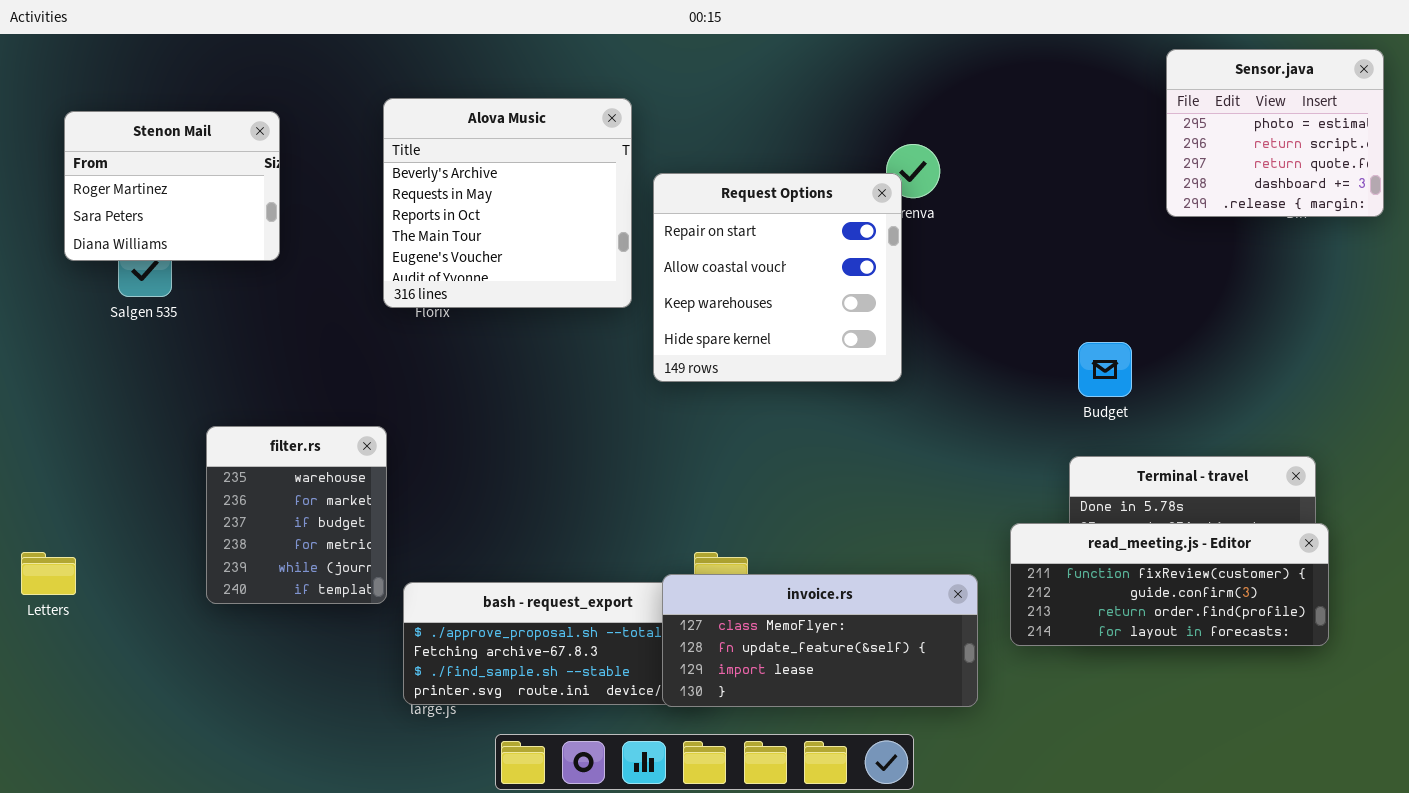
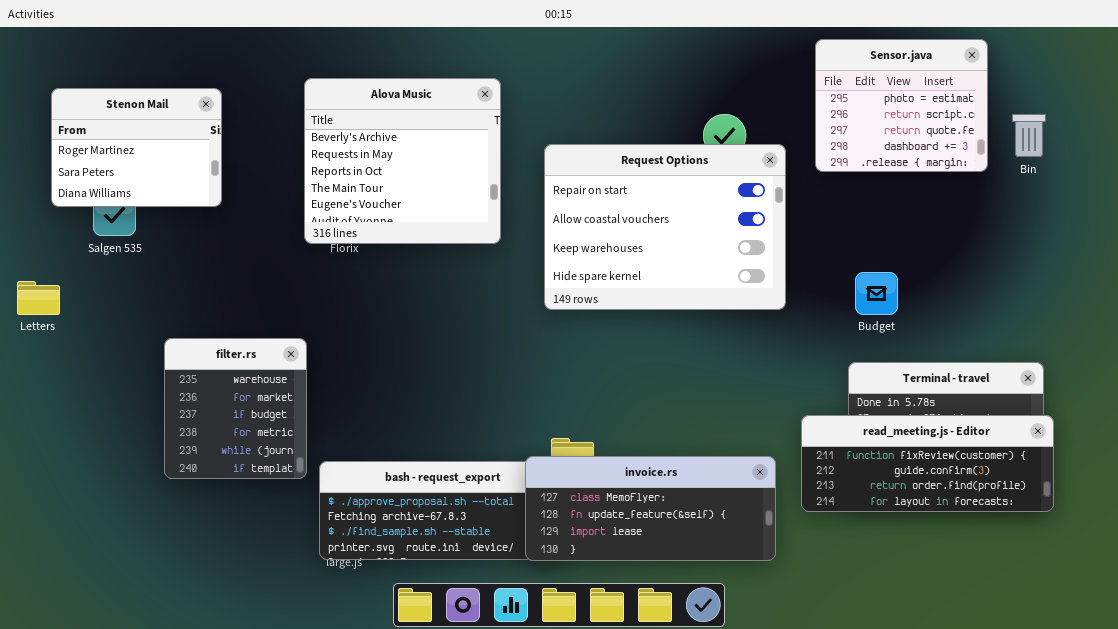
Sensor.java: [1166,49,1384,217] -> [815,39,988,172], moved
Request Options: [653,173,902,382] -> [544,144,786,310], moved, resized
Letters: [21,552,76,595] -> [17,281,60,315], moved

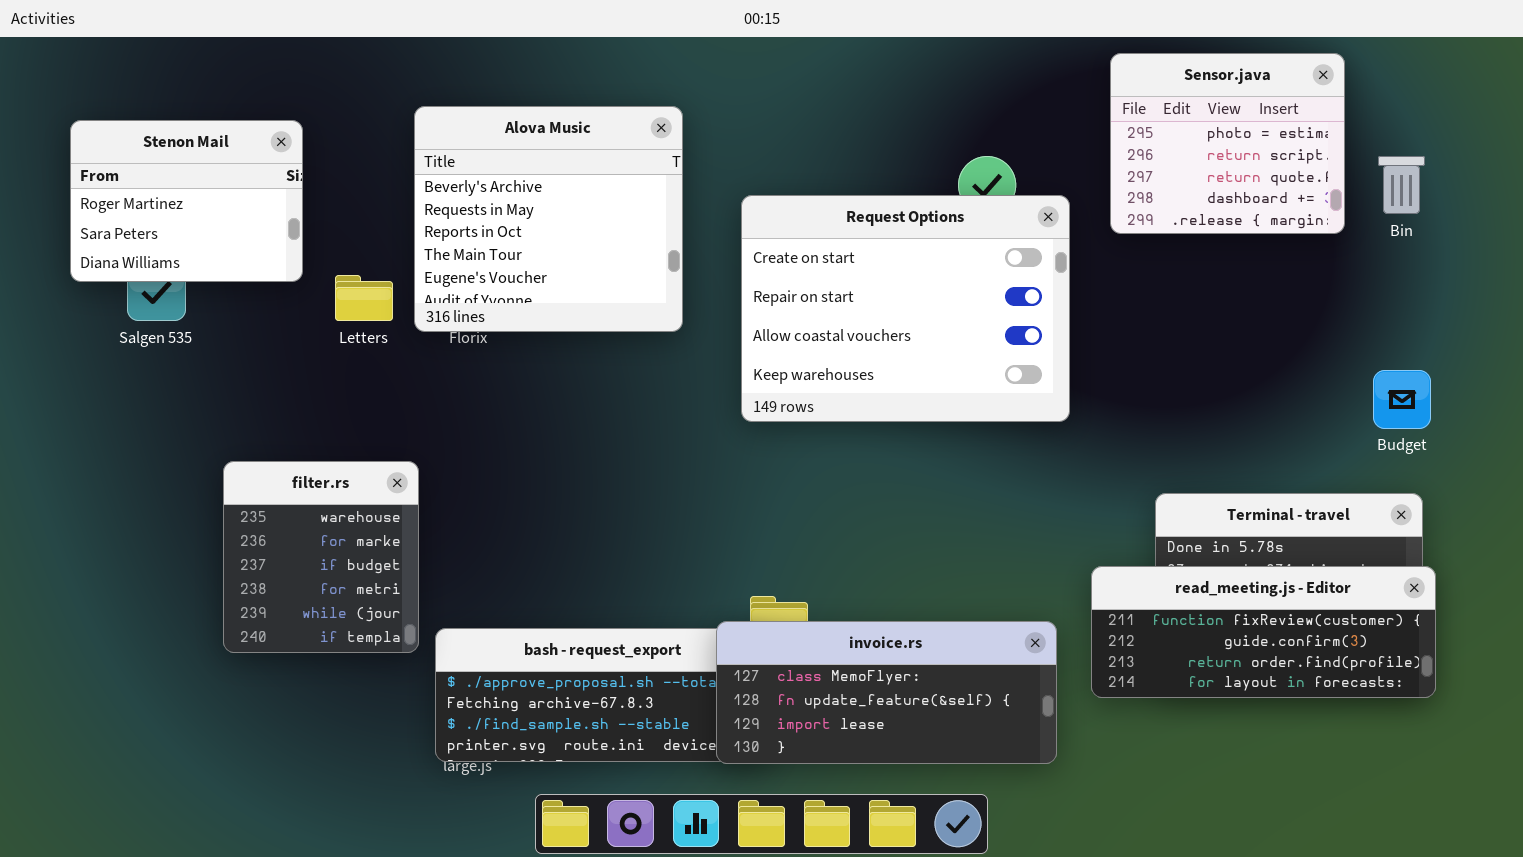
Request Options: [544,144,786,310] -> [741,195,1070,422], scrolled up 1 row
Budget: [855,272,898,315] -> [1373,370,1431,429], moved
Letters: [17,281,60,315] -> [335,275,393,321], moved

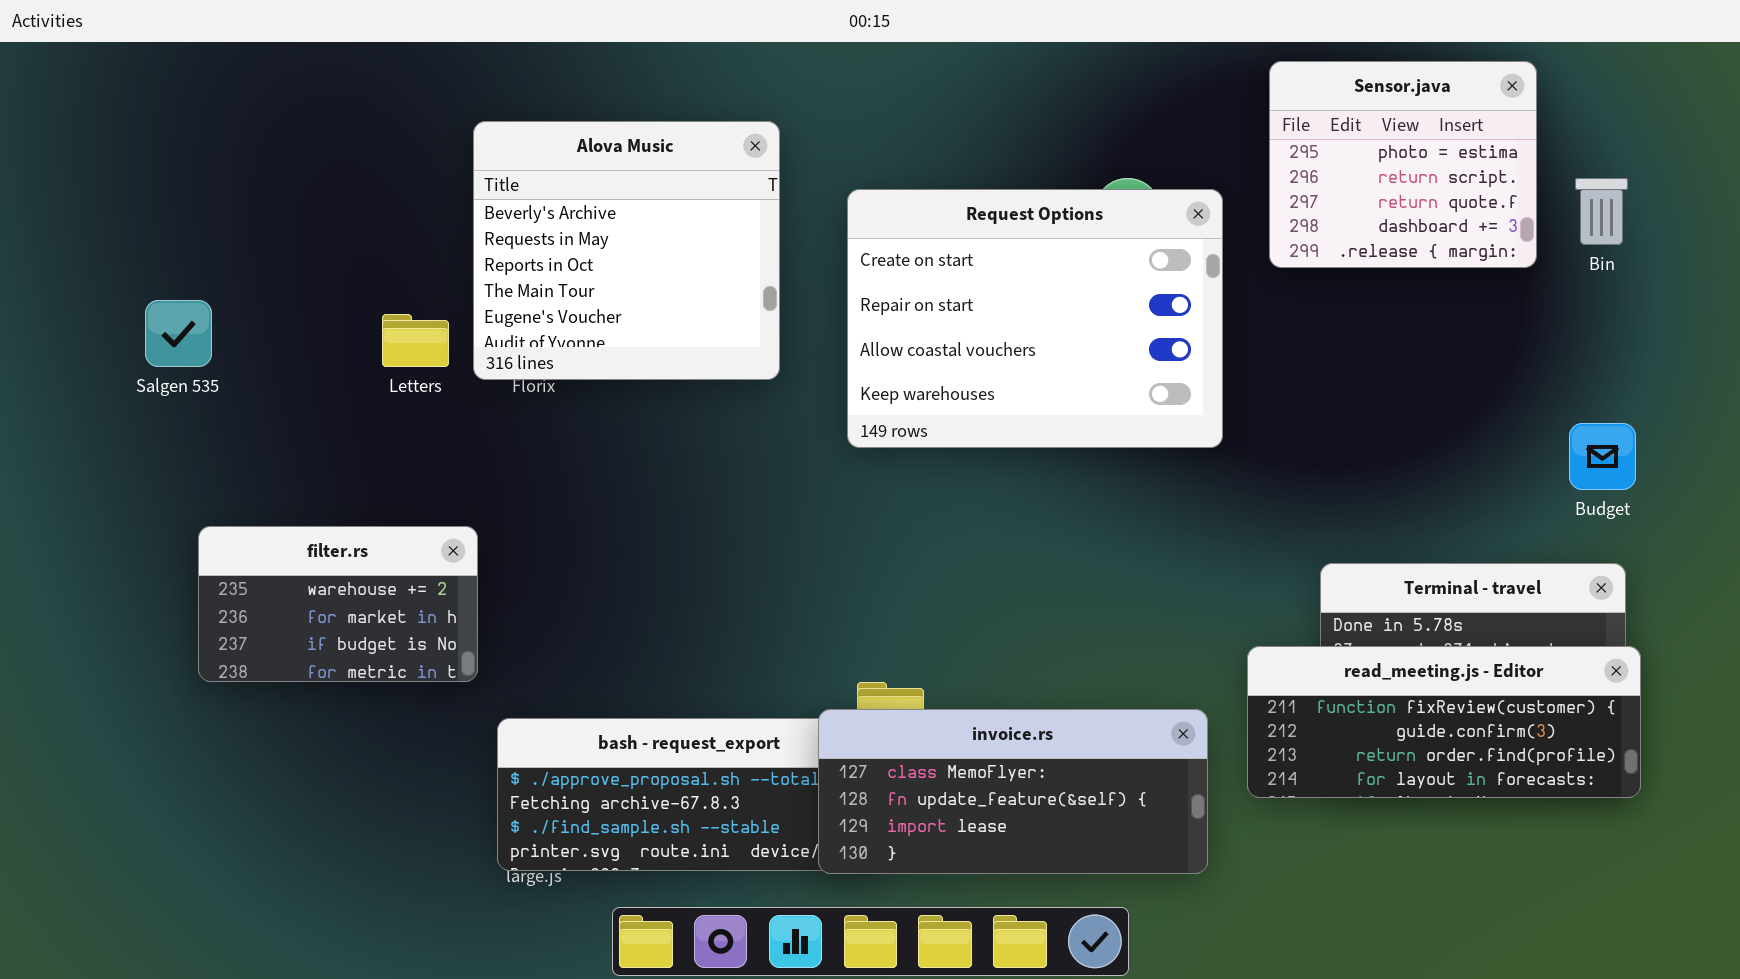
Stenon Mail: [70,120,303,282] -> none, closed
Request Options: [741,195,1070,422] -> [847,189,1223,448], moved
filter.rs: [223,461,419,653] -> [198,526,478,682], resized

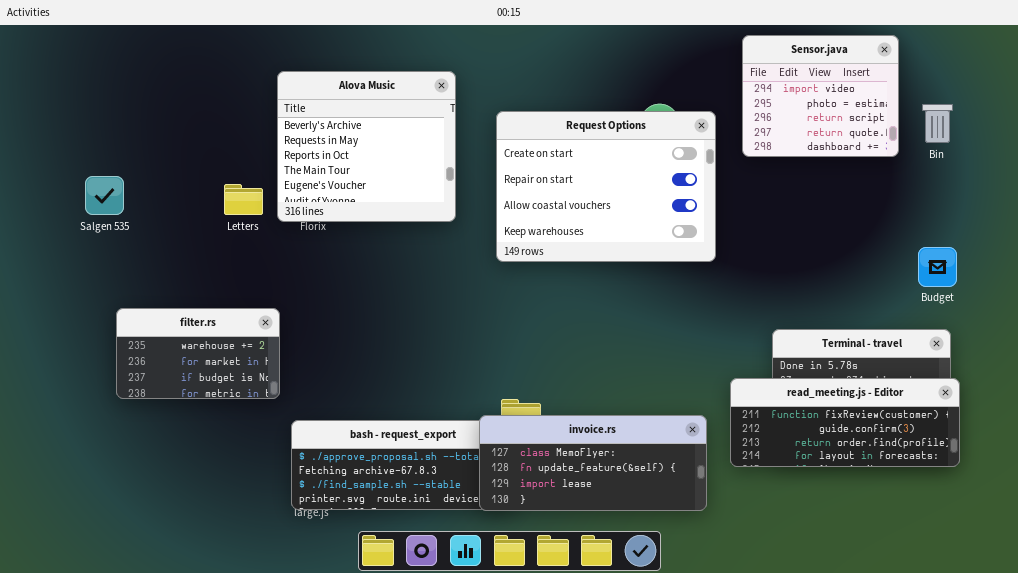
Sensor.java: [1269,61,1537,268] -> [742,35,899,157], scrolled up 1 row

